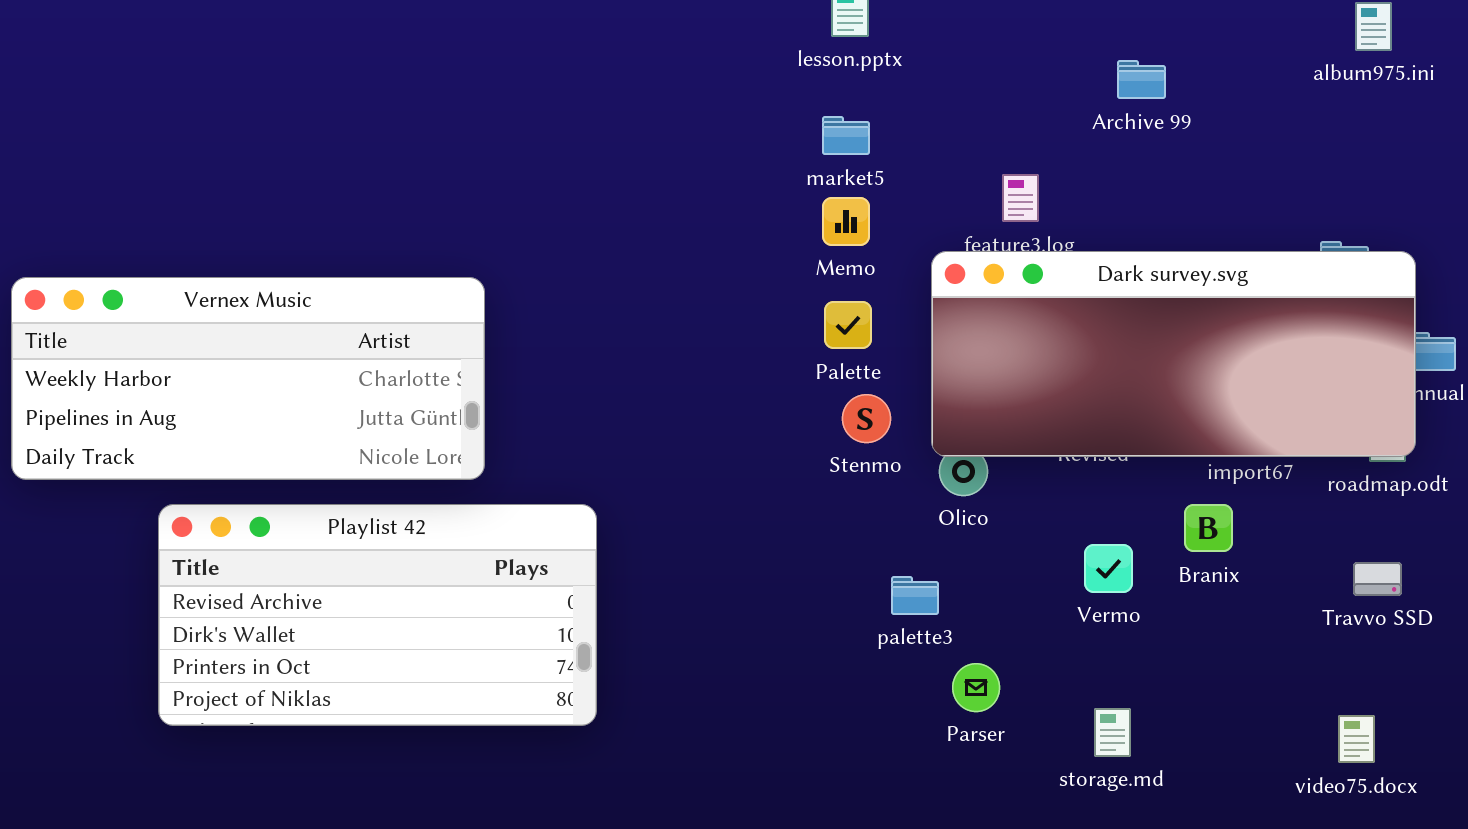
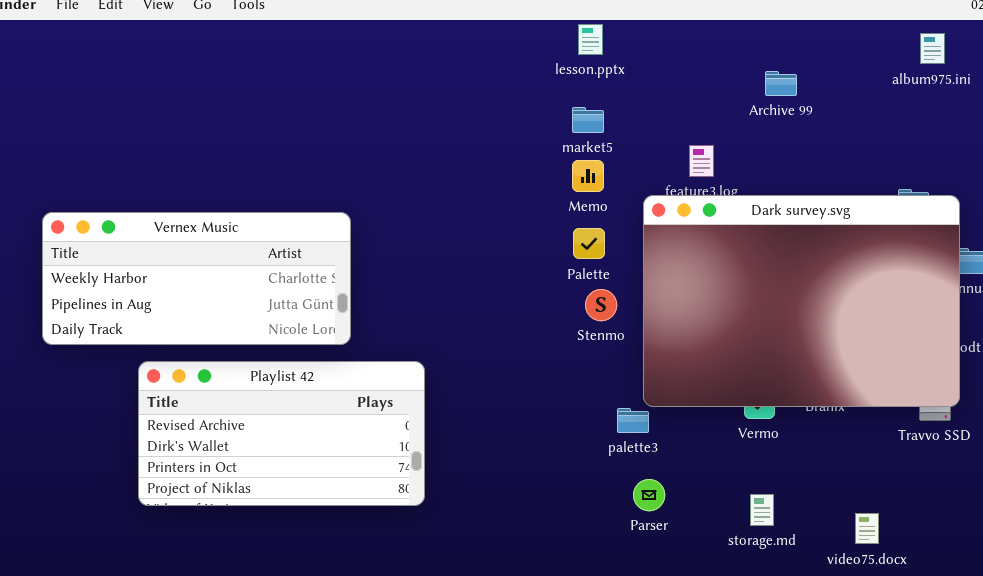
Dark survey.svg: [931,251,1416,457] -> [643,195,960,407], resized
Parser: [952,663,1000,712] -> [633,479,665,511], moved
video75.docx: [1338,715,1375,763] -> [855,513,879,544], moved

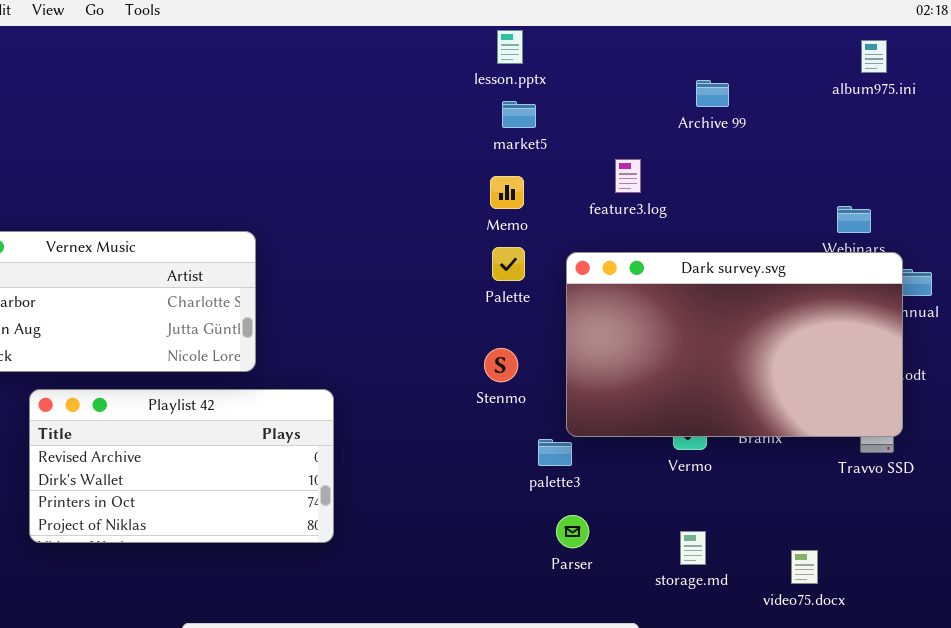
market5: [572,107,604,133] -> [502,101,536,128], moved
Dark survey.svg: [643,195,960,407] -> [566,252,903,437], resized
Stenmo: [585,289,617,321] -> [484,348,518,382], moved

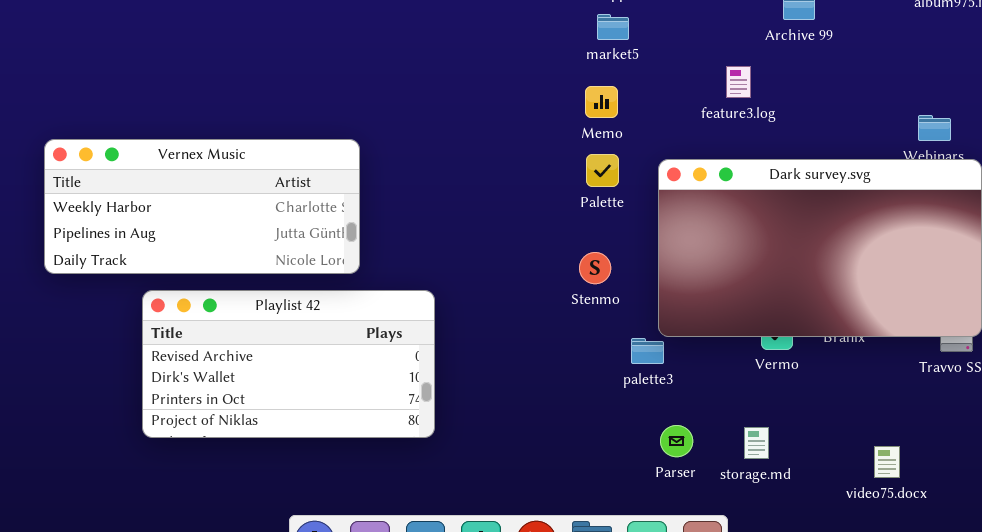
feature3.log: [615,159,641,193] -> [726,66,751,98], moved
Parser: [556,515,589,548] -> [660,425,693,457], moved
storage.md: [680,531,706,565] -> [744,427,769,459], moved

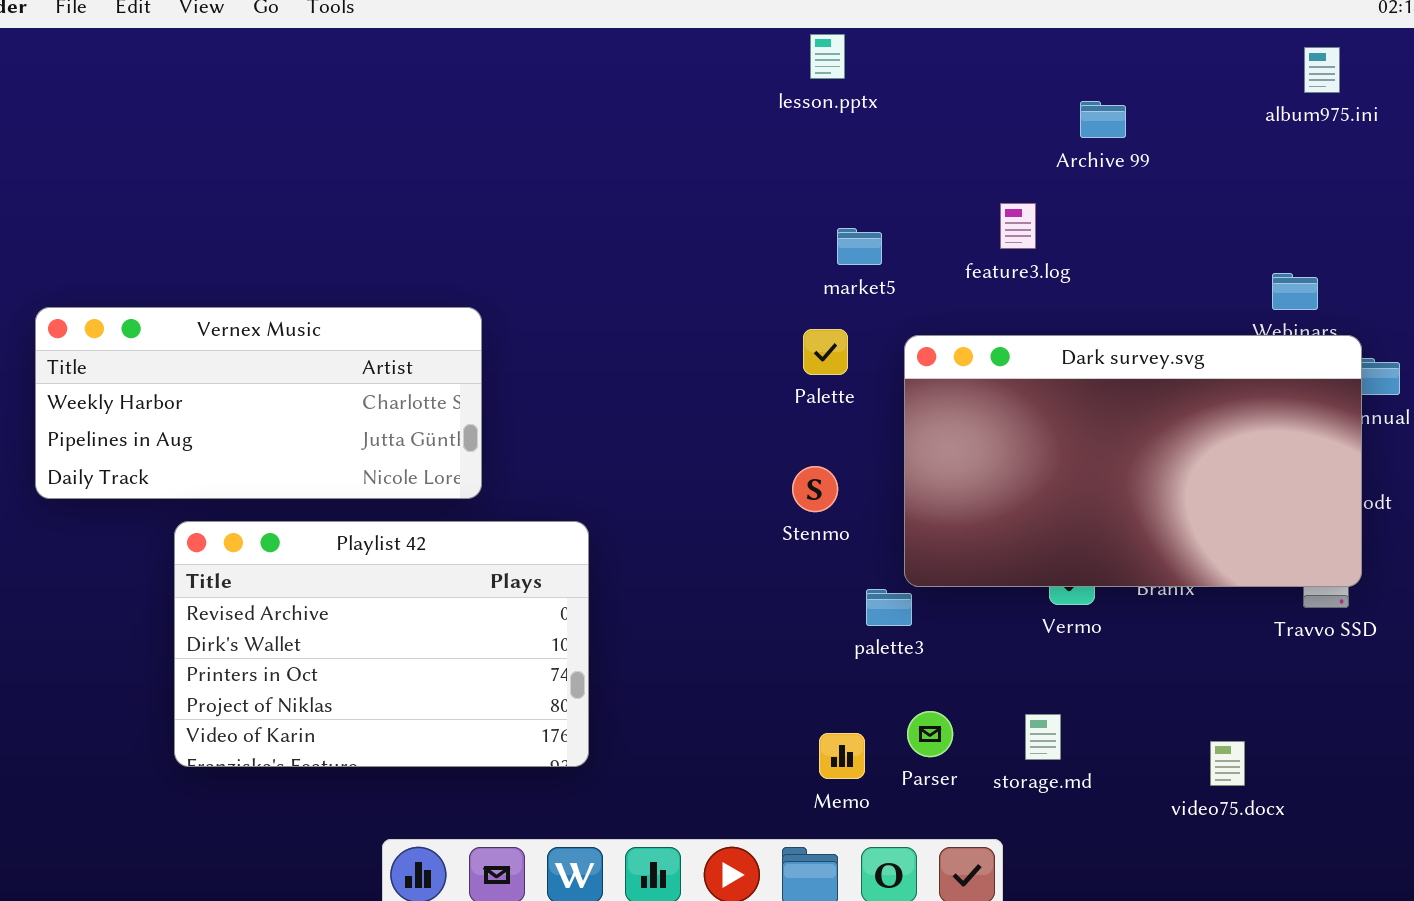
market5: [597,14,629,40] -> [837,228,882,265], moved
Memo: [585,86,618,118] -> [819,733,865,779], moved
Playlist 42: [142,290,435,438] -> [174,521,589,767], resized

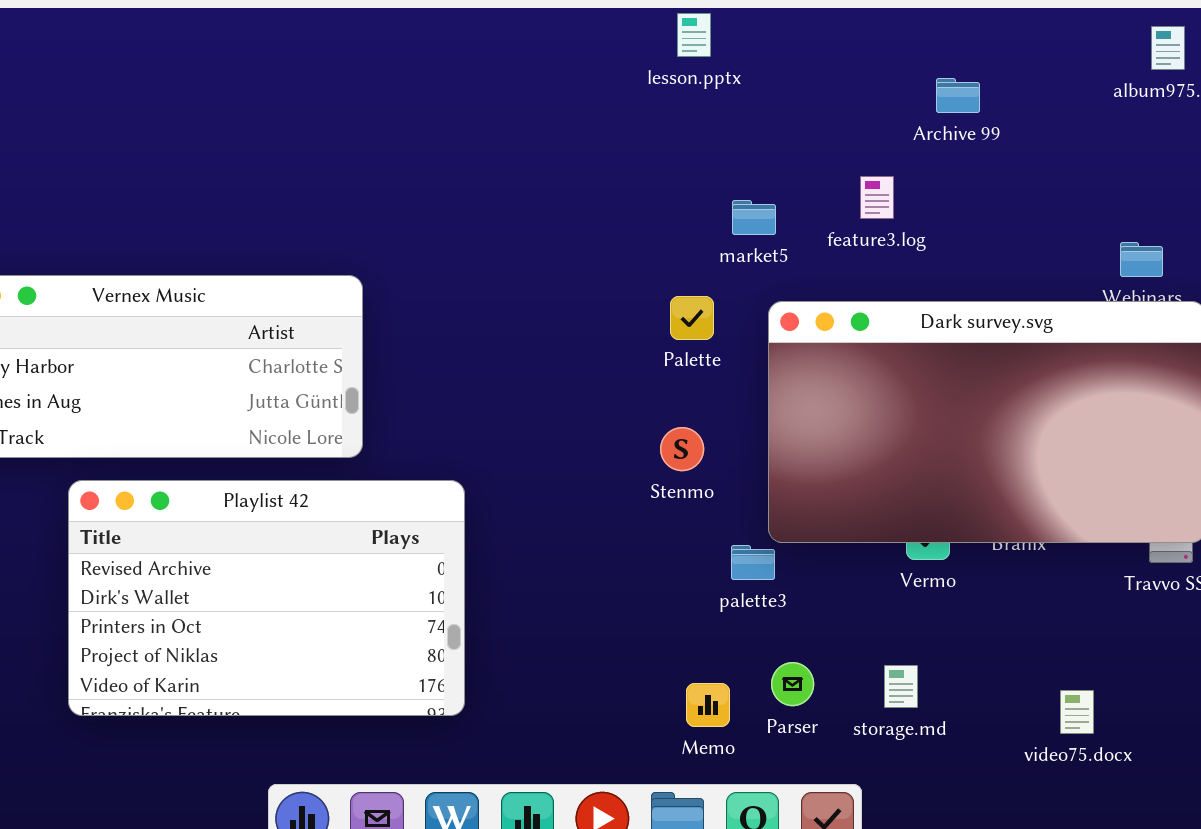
market5: [837,228,882,265] -> [732,200,776,235], moved

